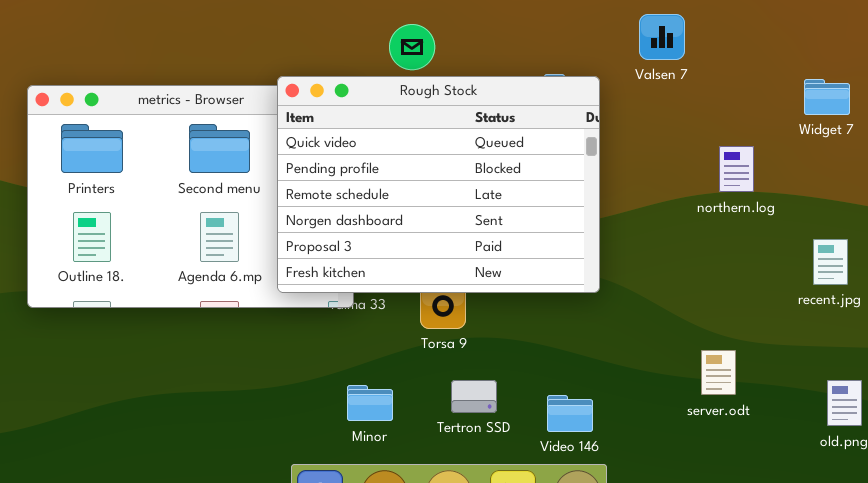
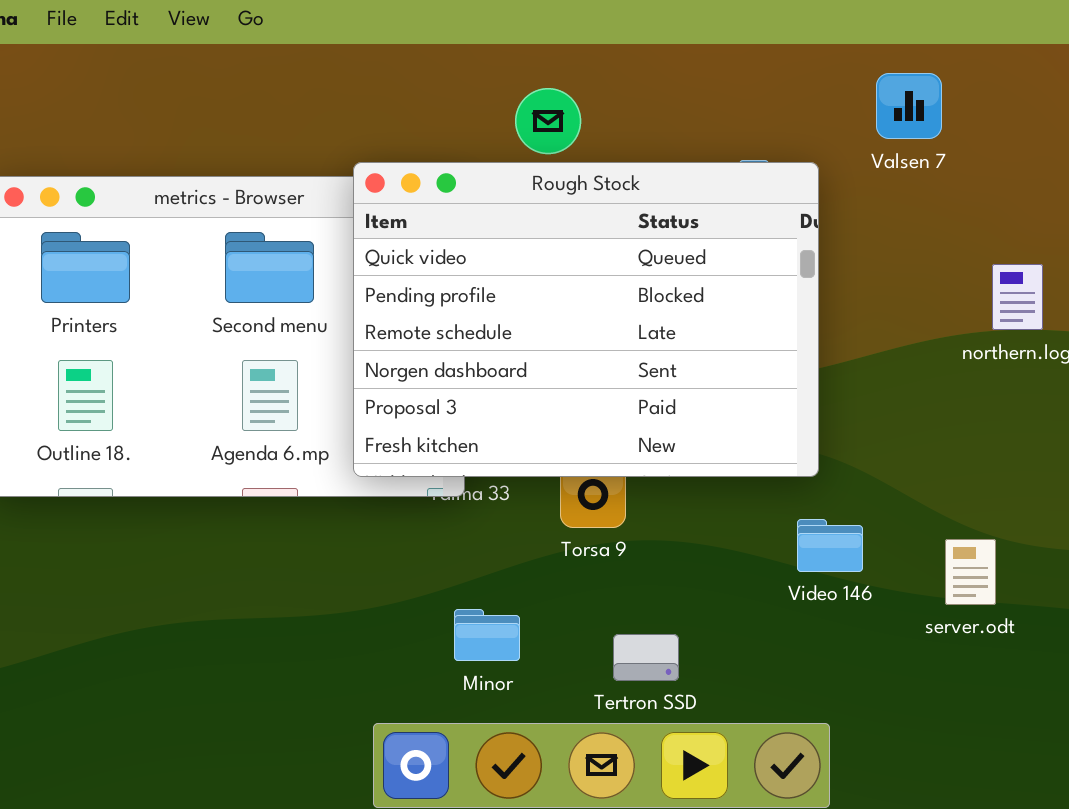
server.odt: [701,350,736,395] -> [945,539,996,605], moved
Tertron SSD: [451,380,497,413] -> [613,634,679,681], moved
Video 146: [547,395,593,432] -> [797,519,863,572], moved

